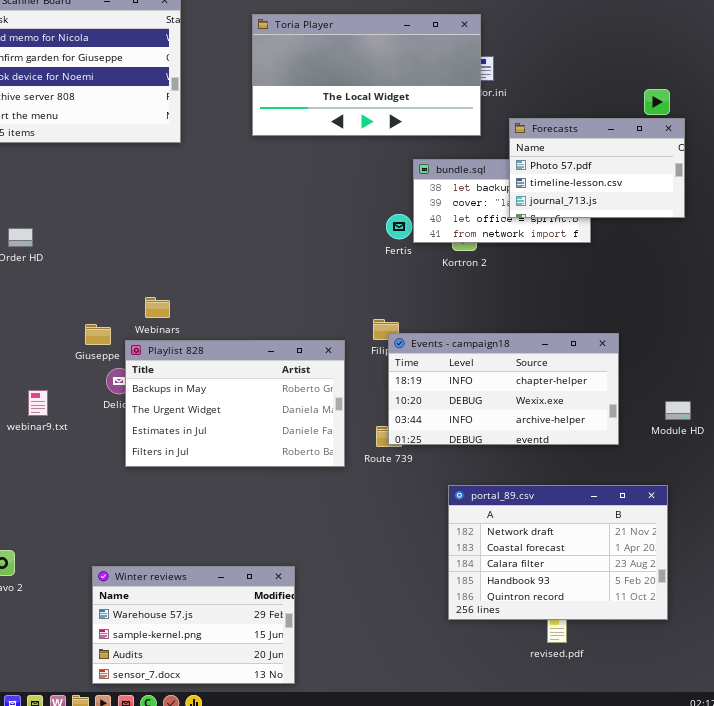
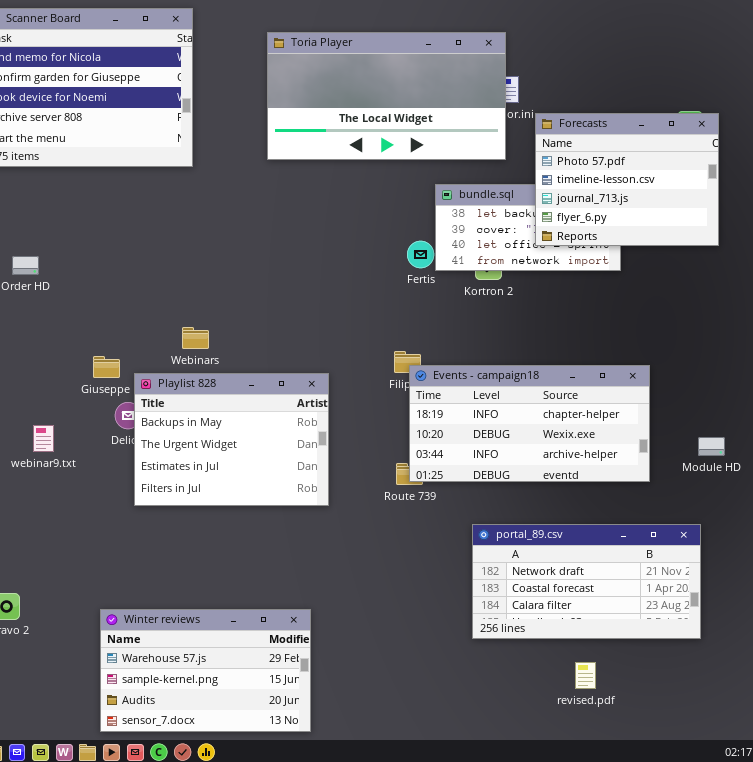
Forecasts: [509,118,685,218] -> [535,113,719,246], resized
Webinars: [145,297,170,318] -> [182,327,209,349], moved
Playlist 828: [125,340,345,467] -> [134,373,329,506], resized
portal_89.csv: [448,485,668,620] -> [472,524,701,639], resized

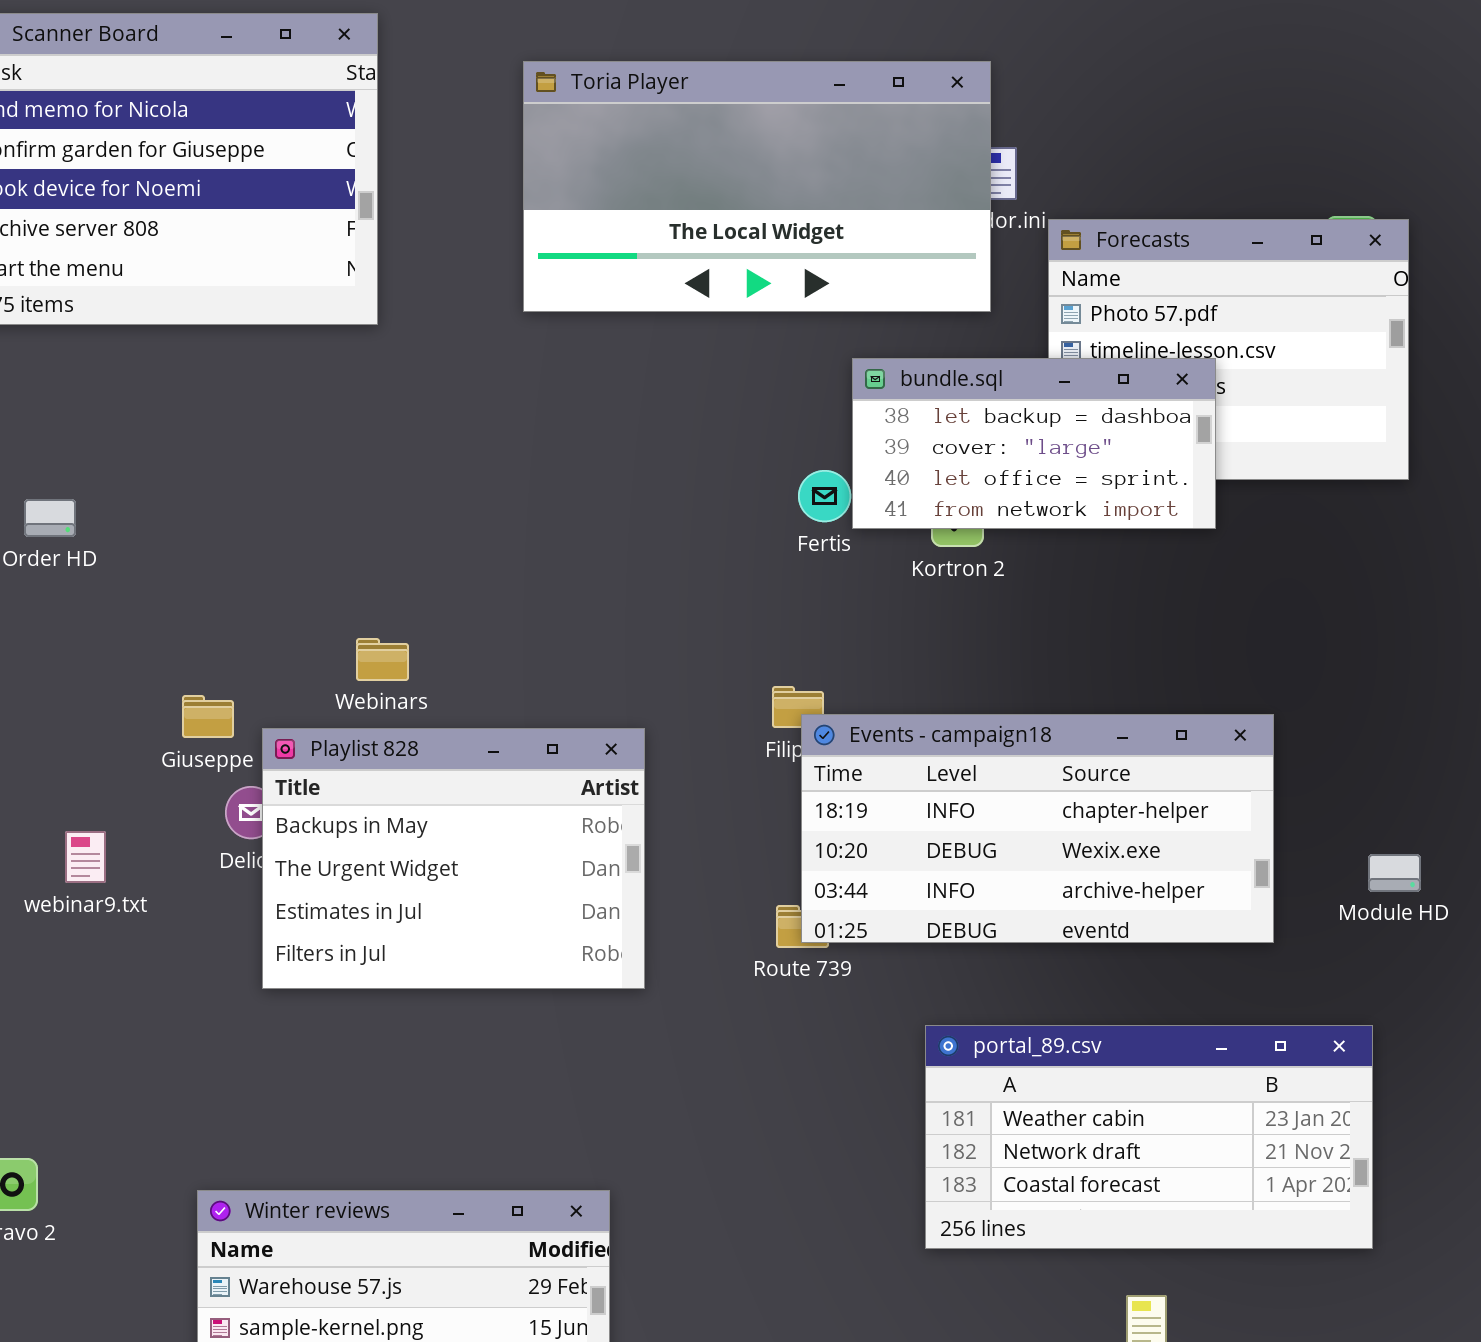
bundle.sql: [435,184,621,271] -> [852,358,1216,529], raised
portal_89.csv: [472,524,701,639] -> [925,1025,1373,1249], scrolled up 1 row

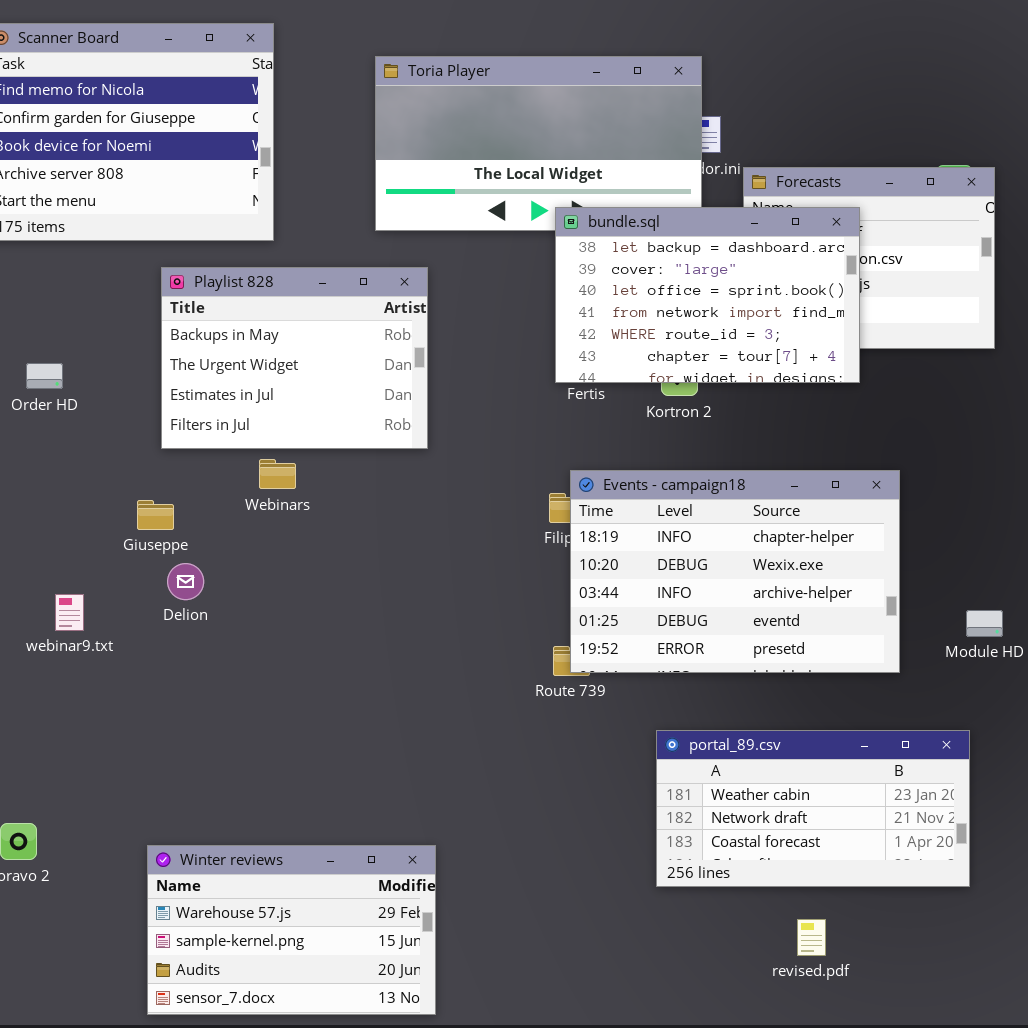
bundle.sql: [852,358,1216,529] -> [555,207,860,383], resized
Events - campaign18: [801,714,1274,943] -> [570,470,900,673], resized
Playlist 828: [262,728,645,989] -> [161,267,428,449], moved

